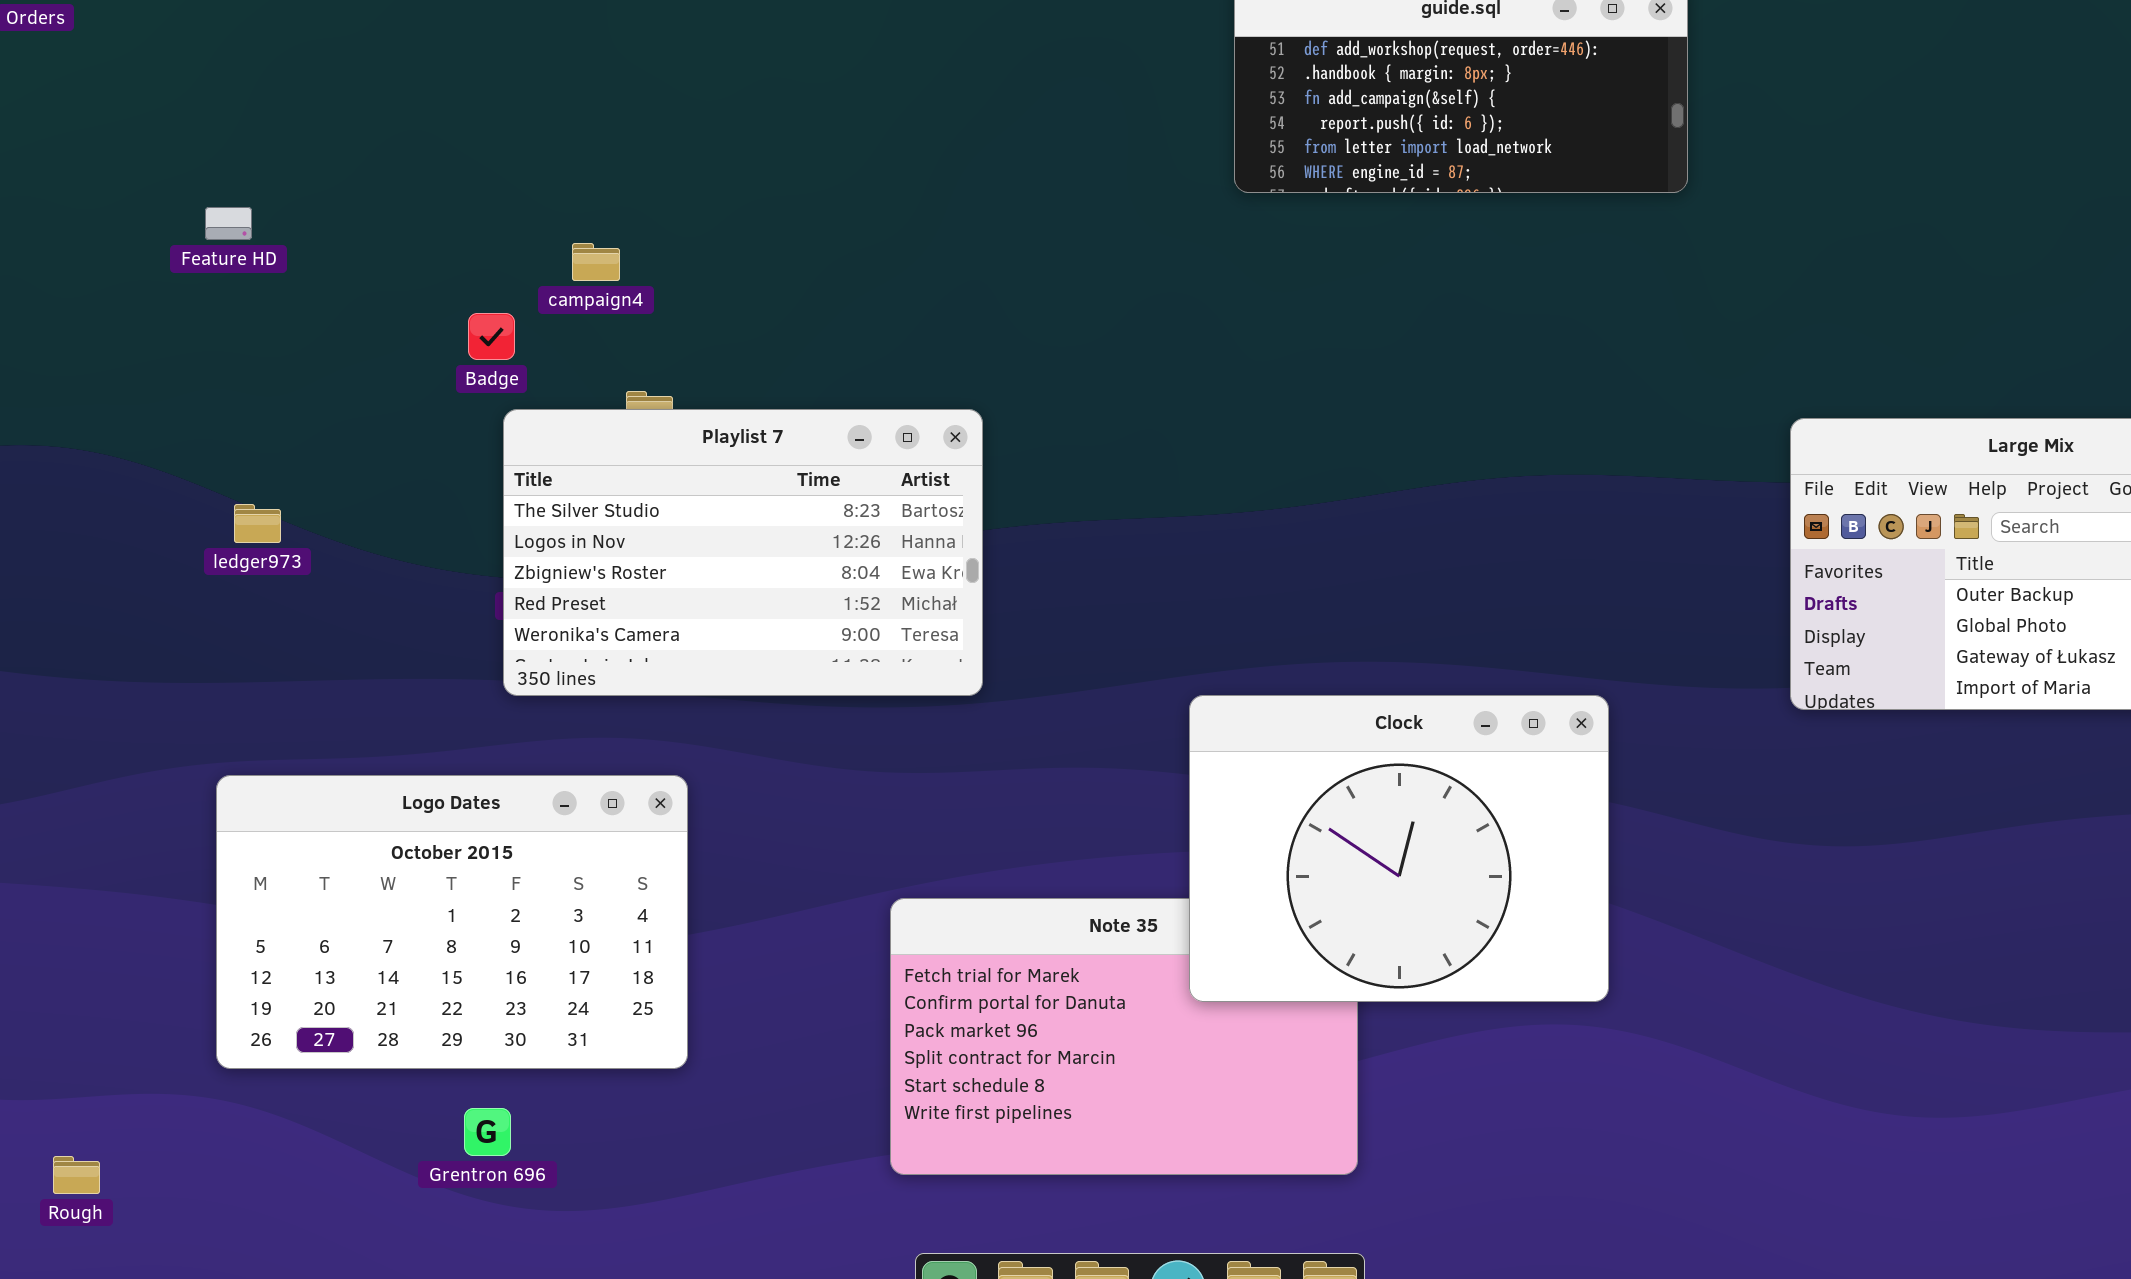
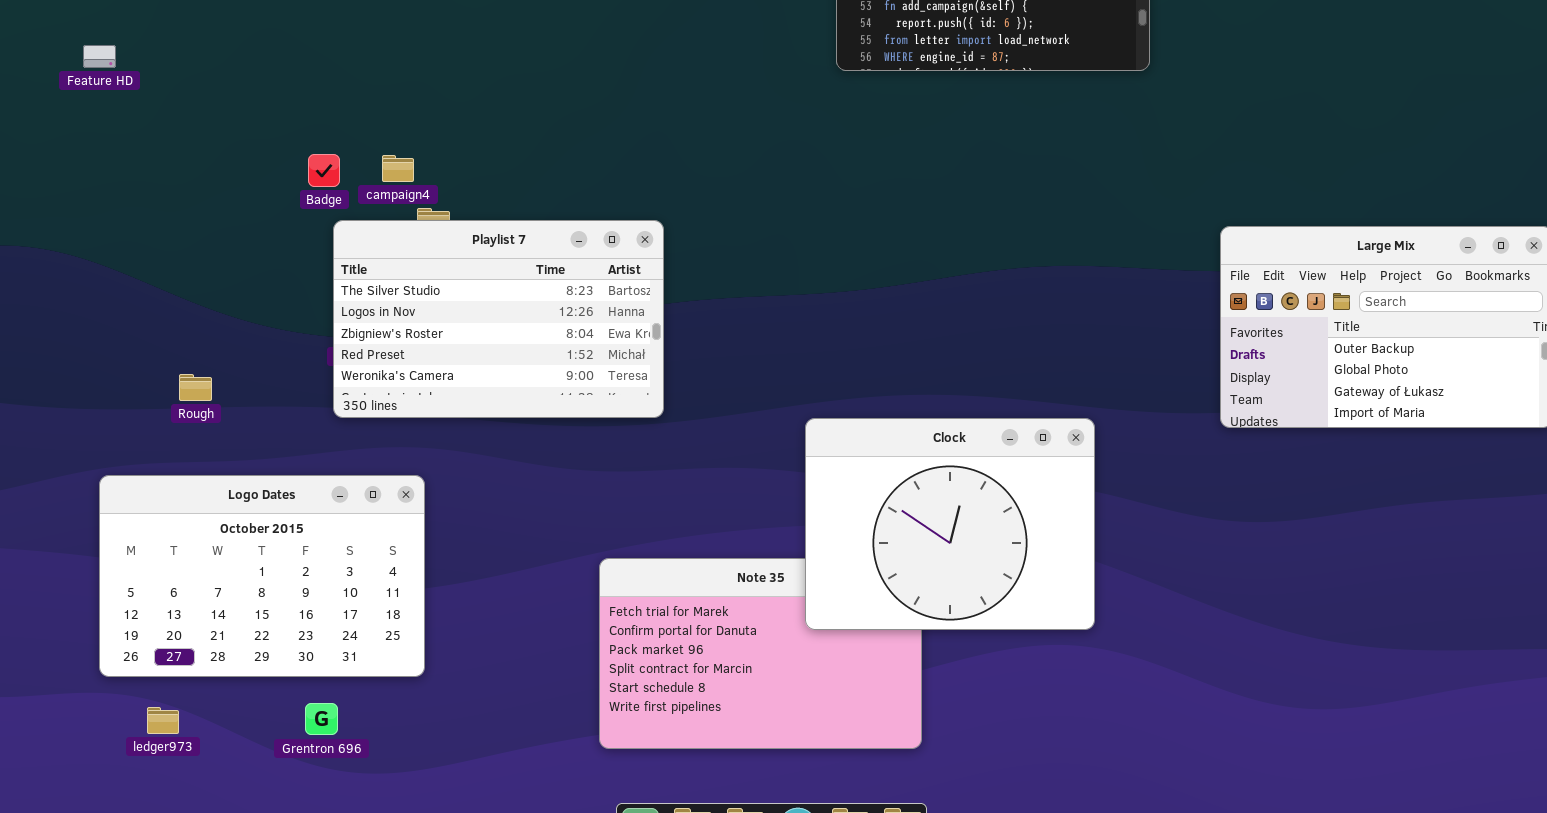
Feature HD: [205,207,252,240] -> [83,45,116,68], moved
campaign4: [572,243,620,281] -> [382,155,414,182], moved
ledger973: [234,504,281,543] -> [147,707,179,734], moved
Logo Dates: [216,775,688,1069] -> [99,475,425,677], moved
Rough: [53,1156,100,1194] -> [179,374,212,401], moved

